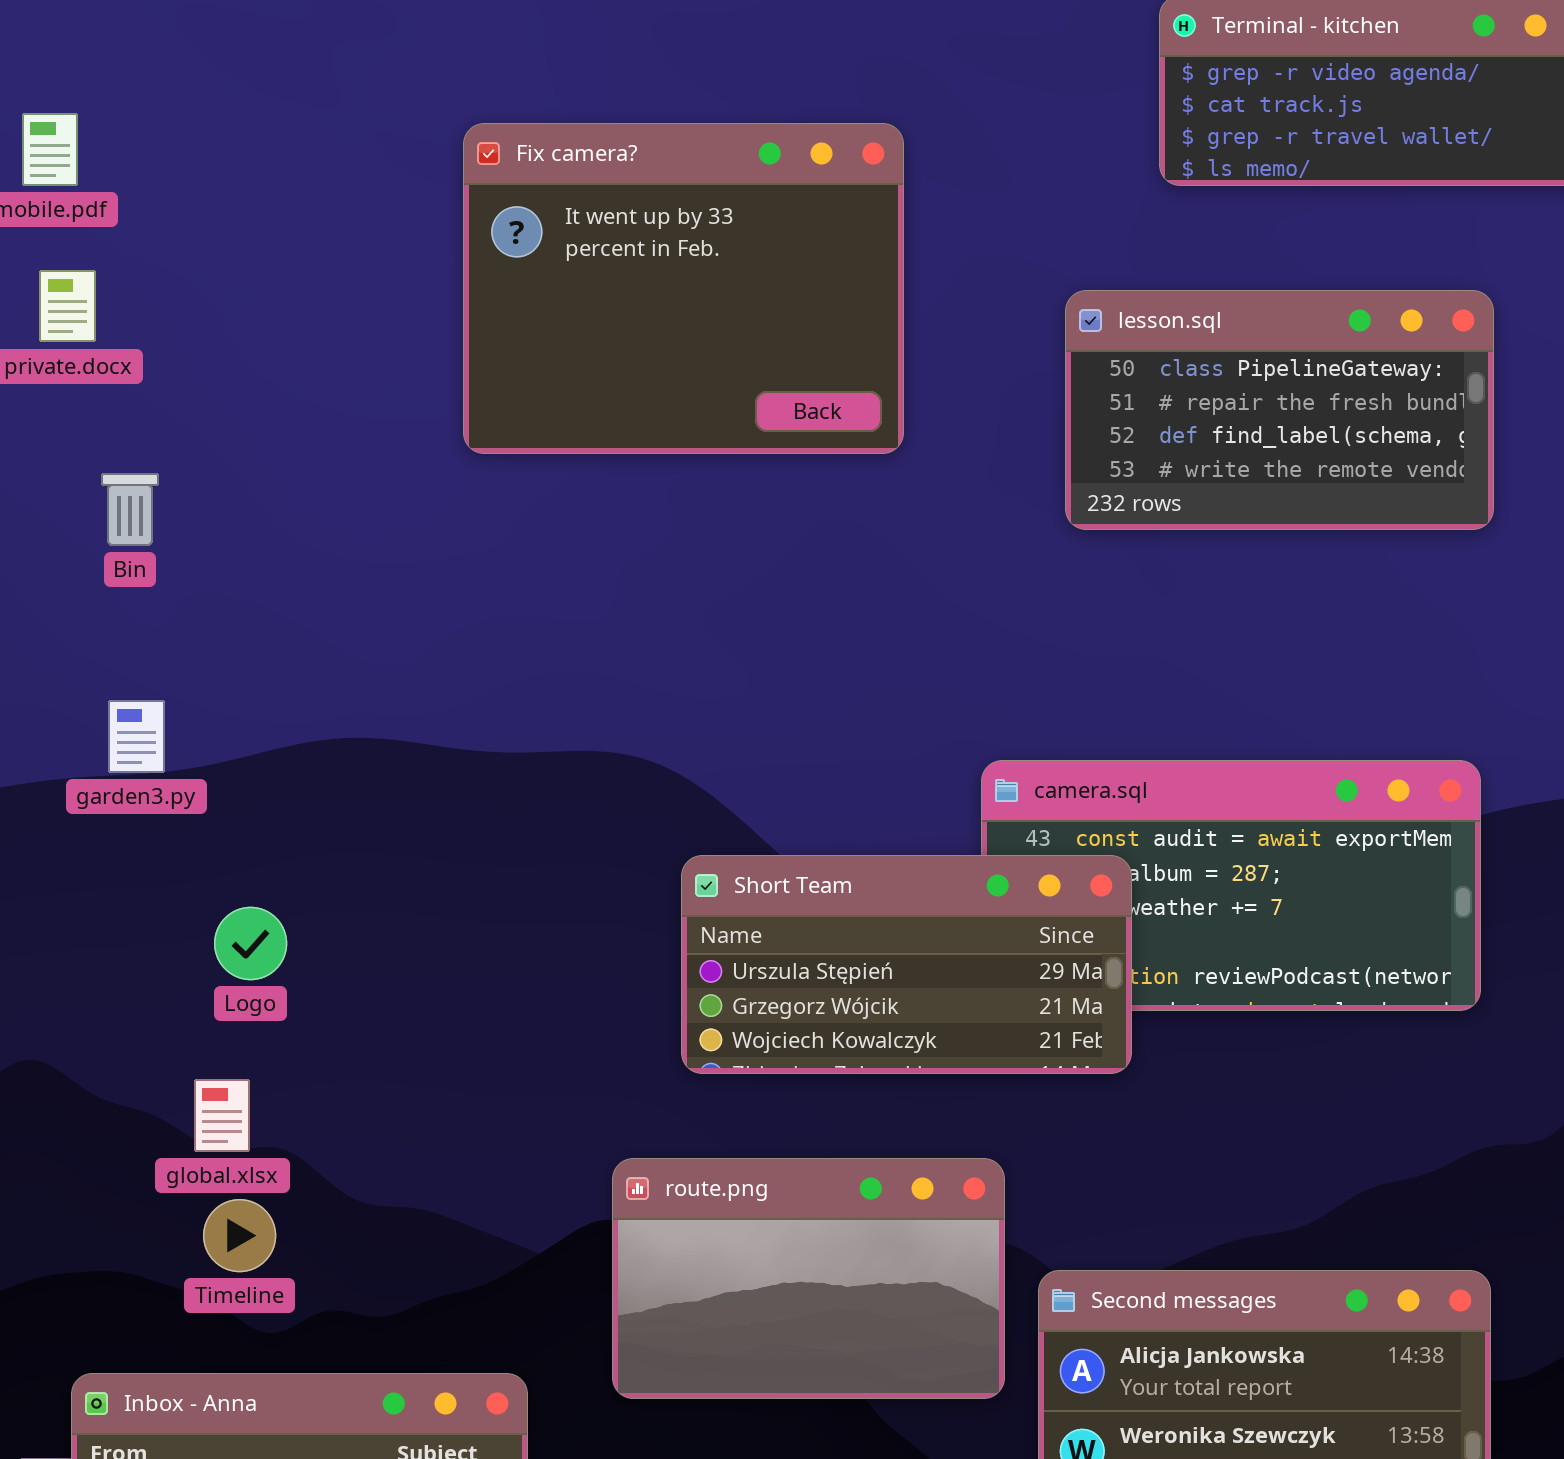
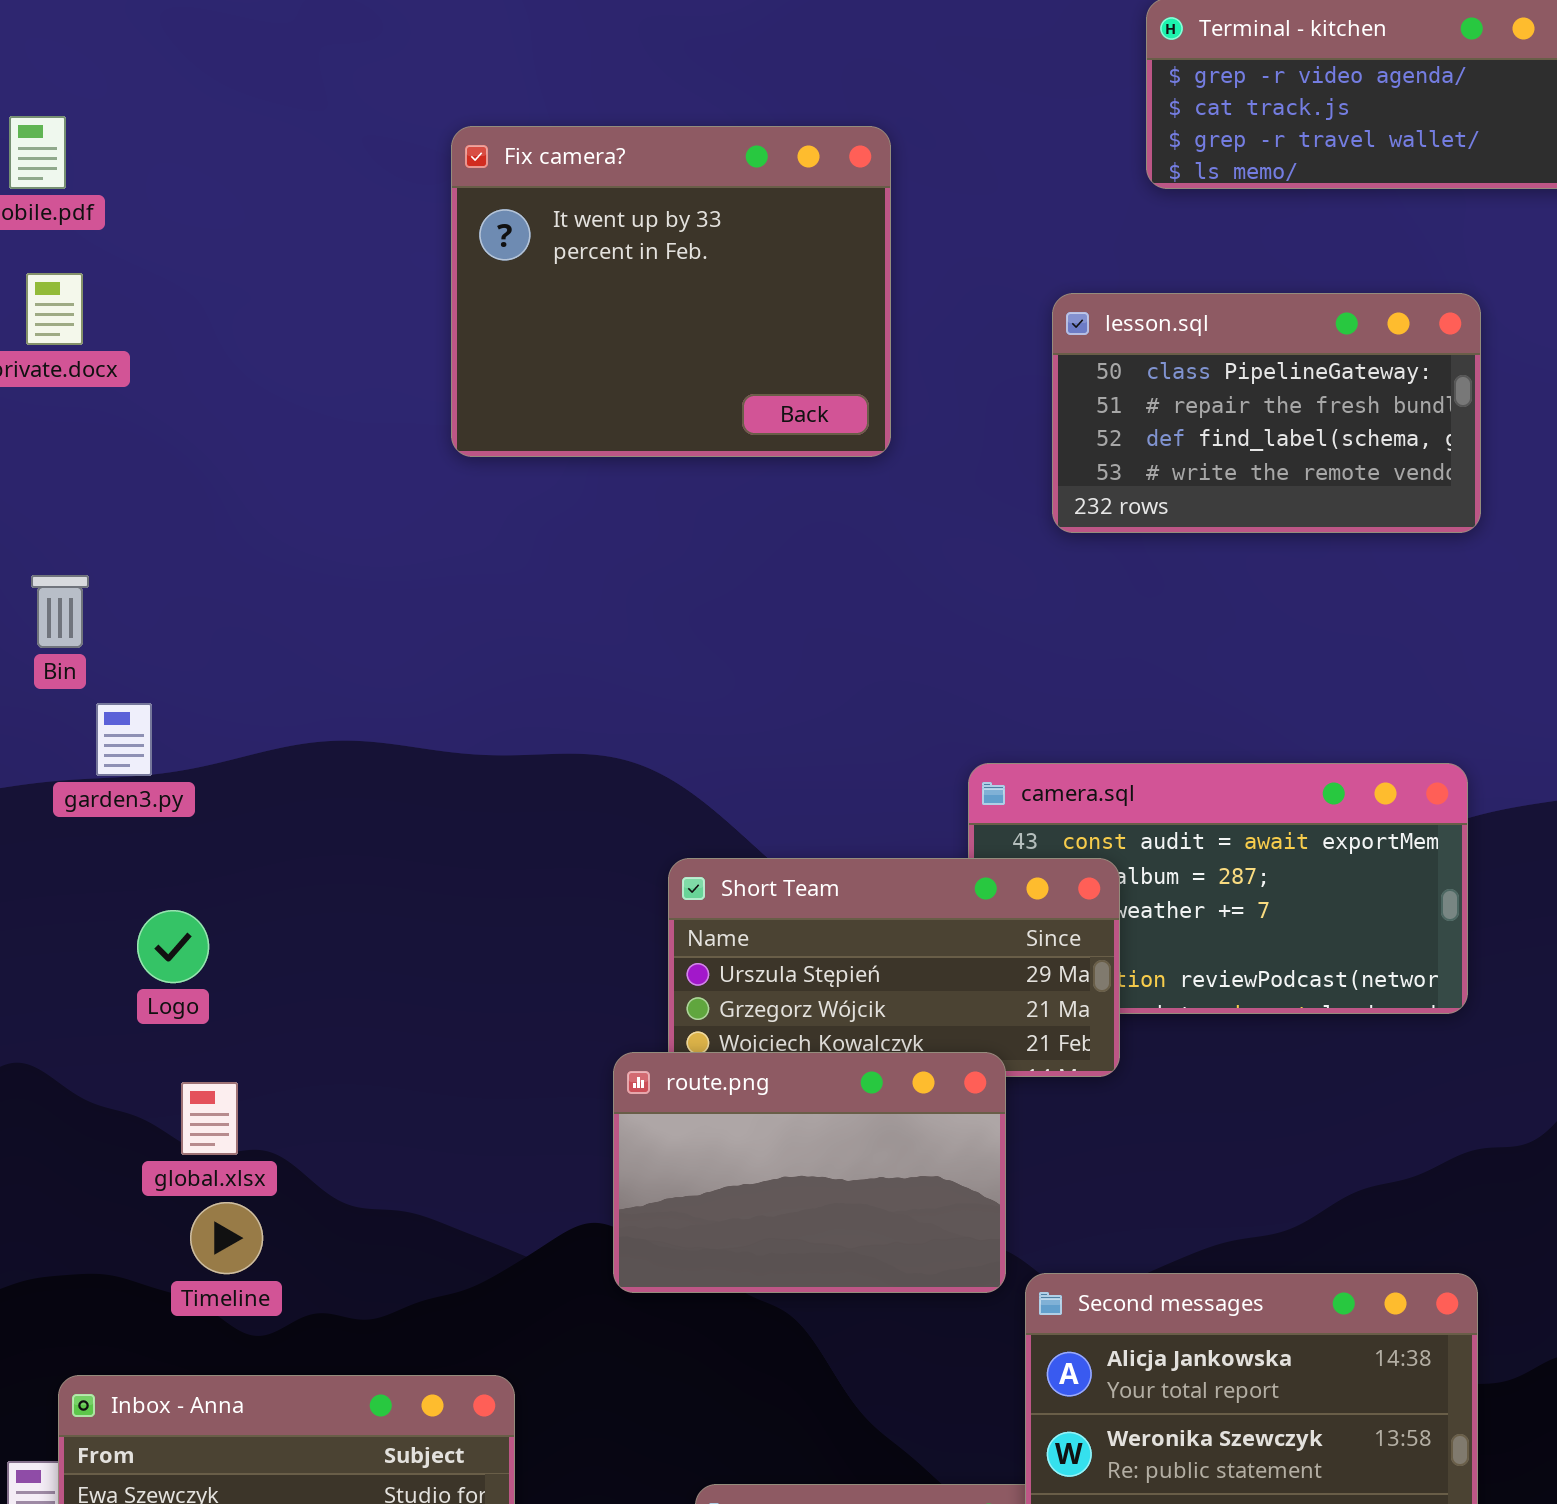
Bin: [101,473,159,546] -> [31,575,89,648], moved
Logo: [214,907,287,980] -> [137,910,209,983], moved
route.png: [612,1158,1005,1399] -> [613,1052,1006,1293], moved

